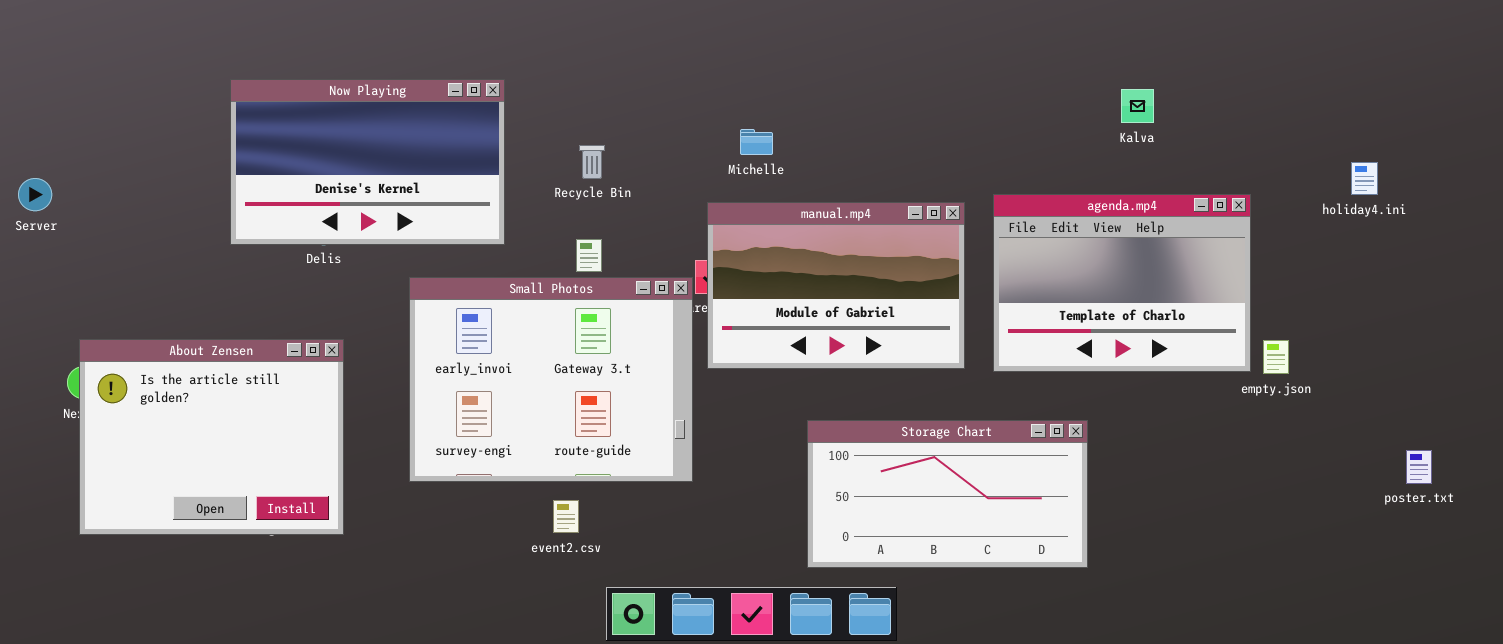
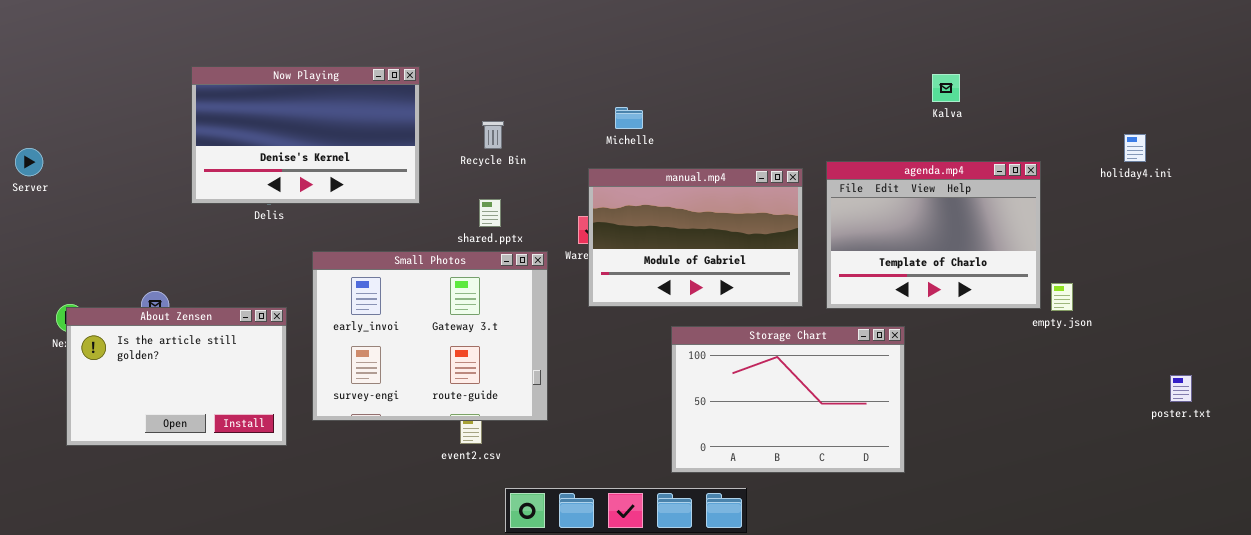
Small Photos: [409,277,693,482] -> [312,251,548,421], moved
About Zensen: [79,339,344,535] -> [66,307,287,446], resized
Storage Chart: [807,420,1088,568] -> [671,326,905,473], resized

